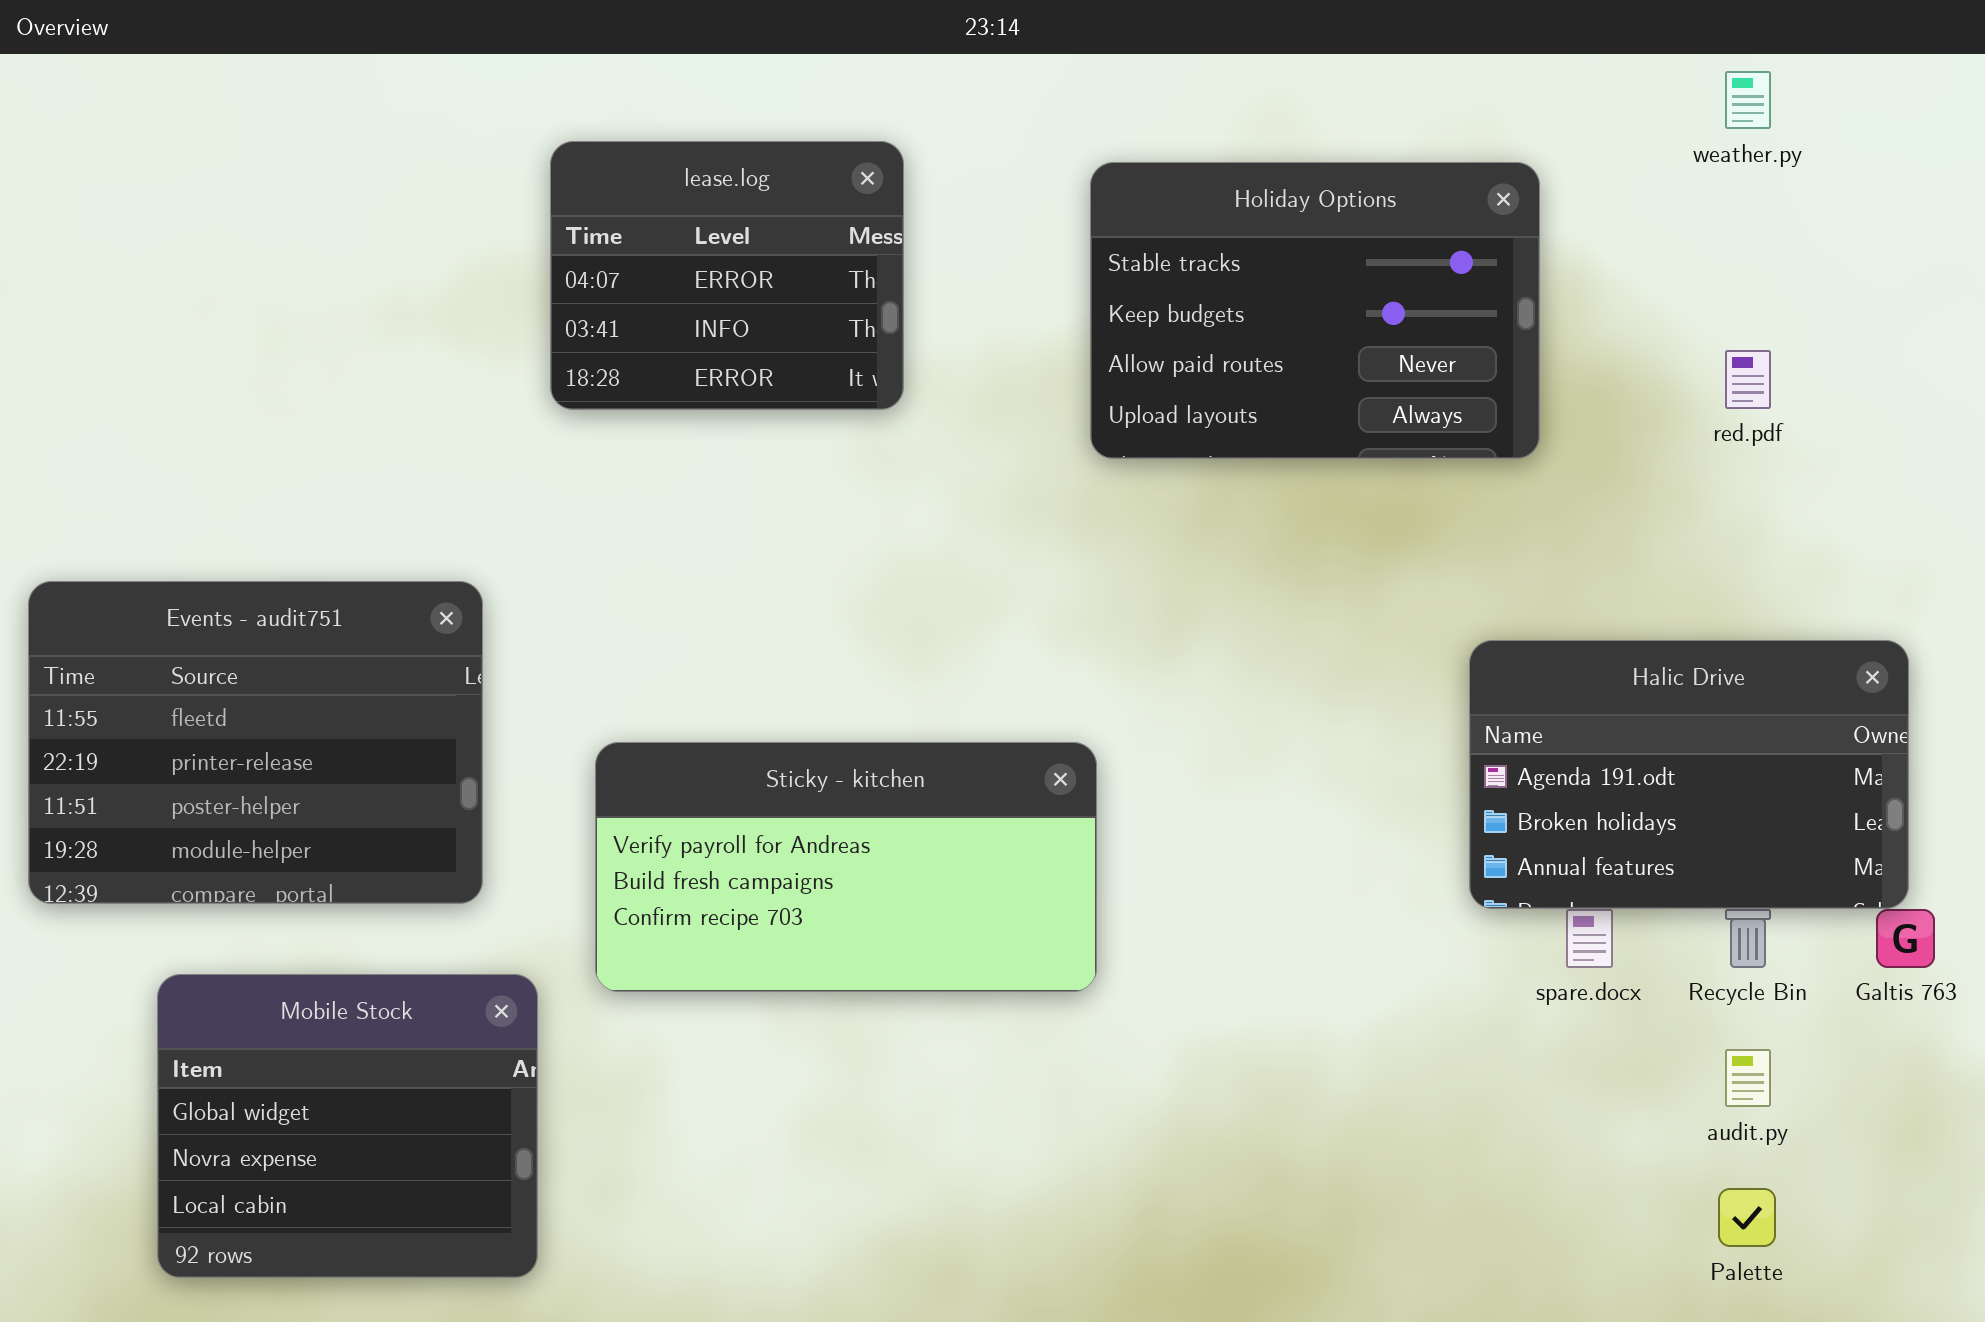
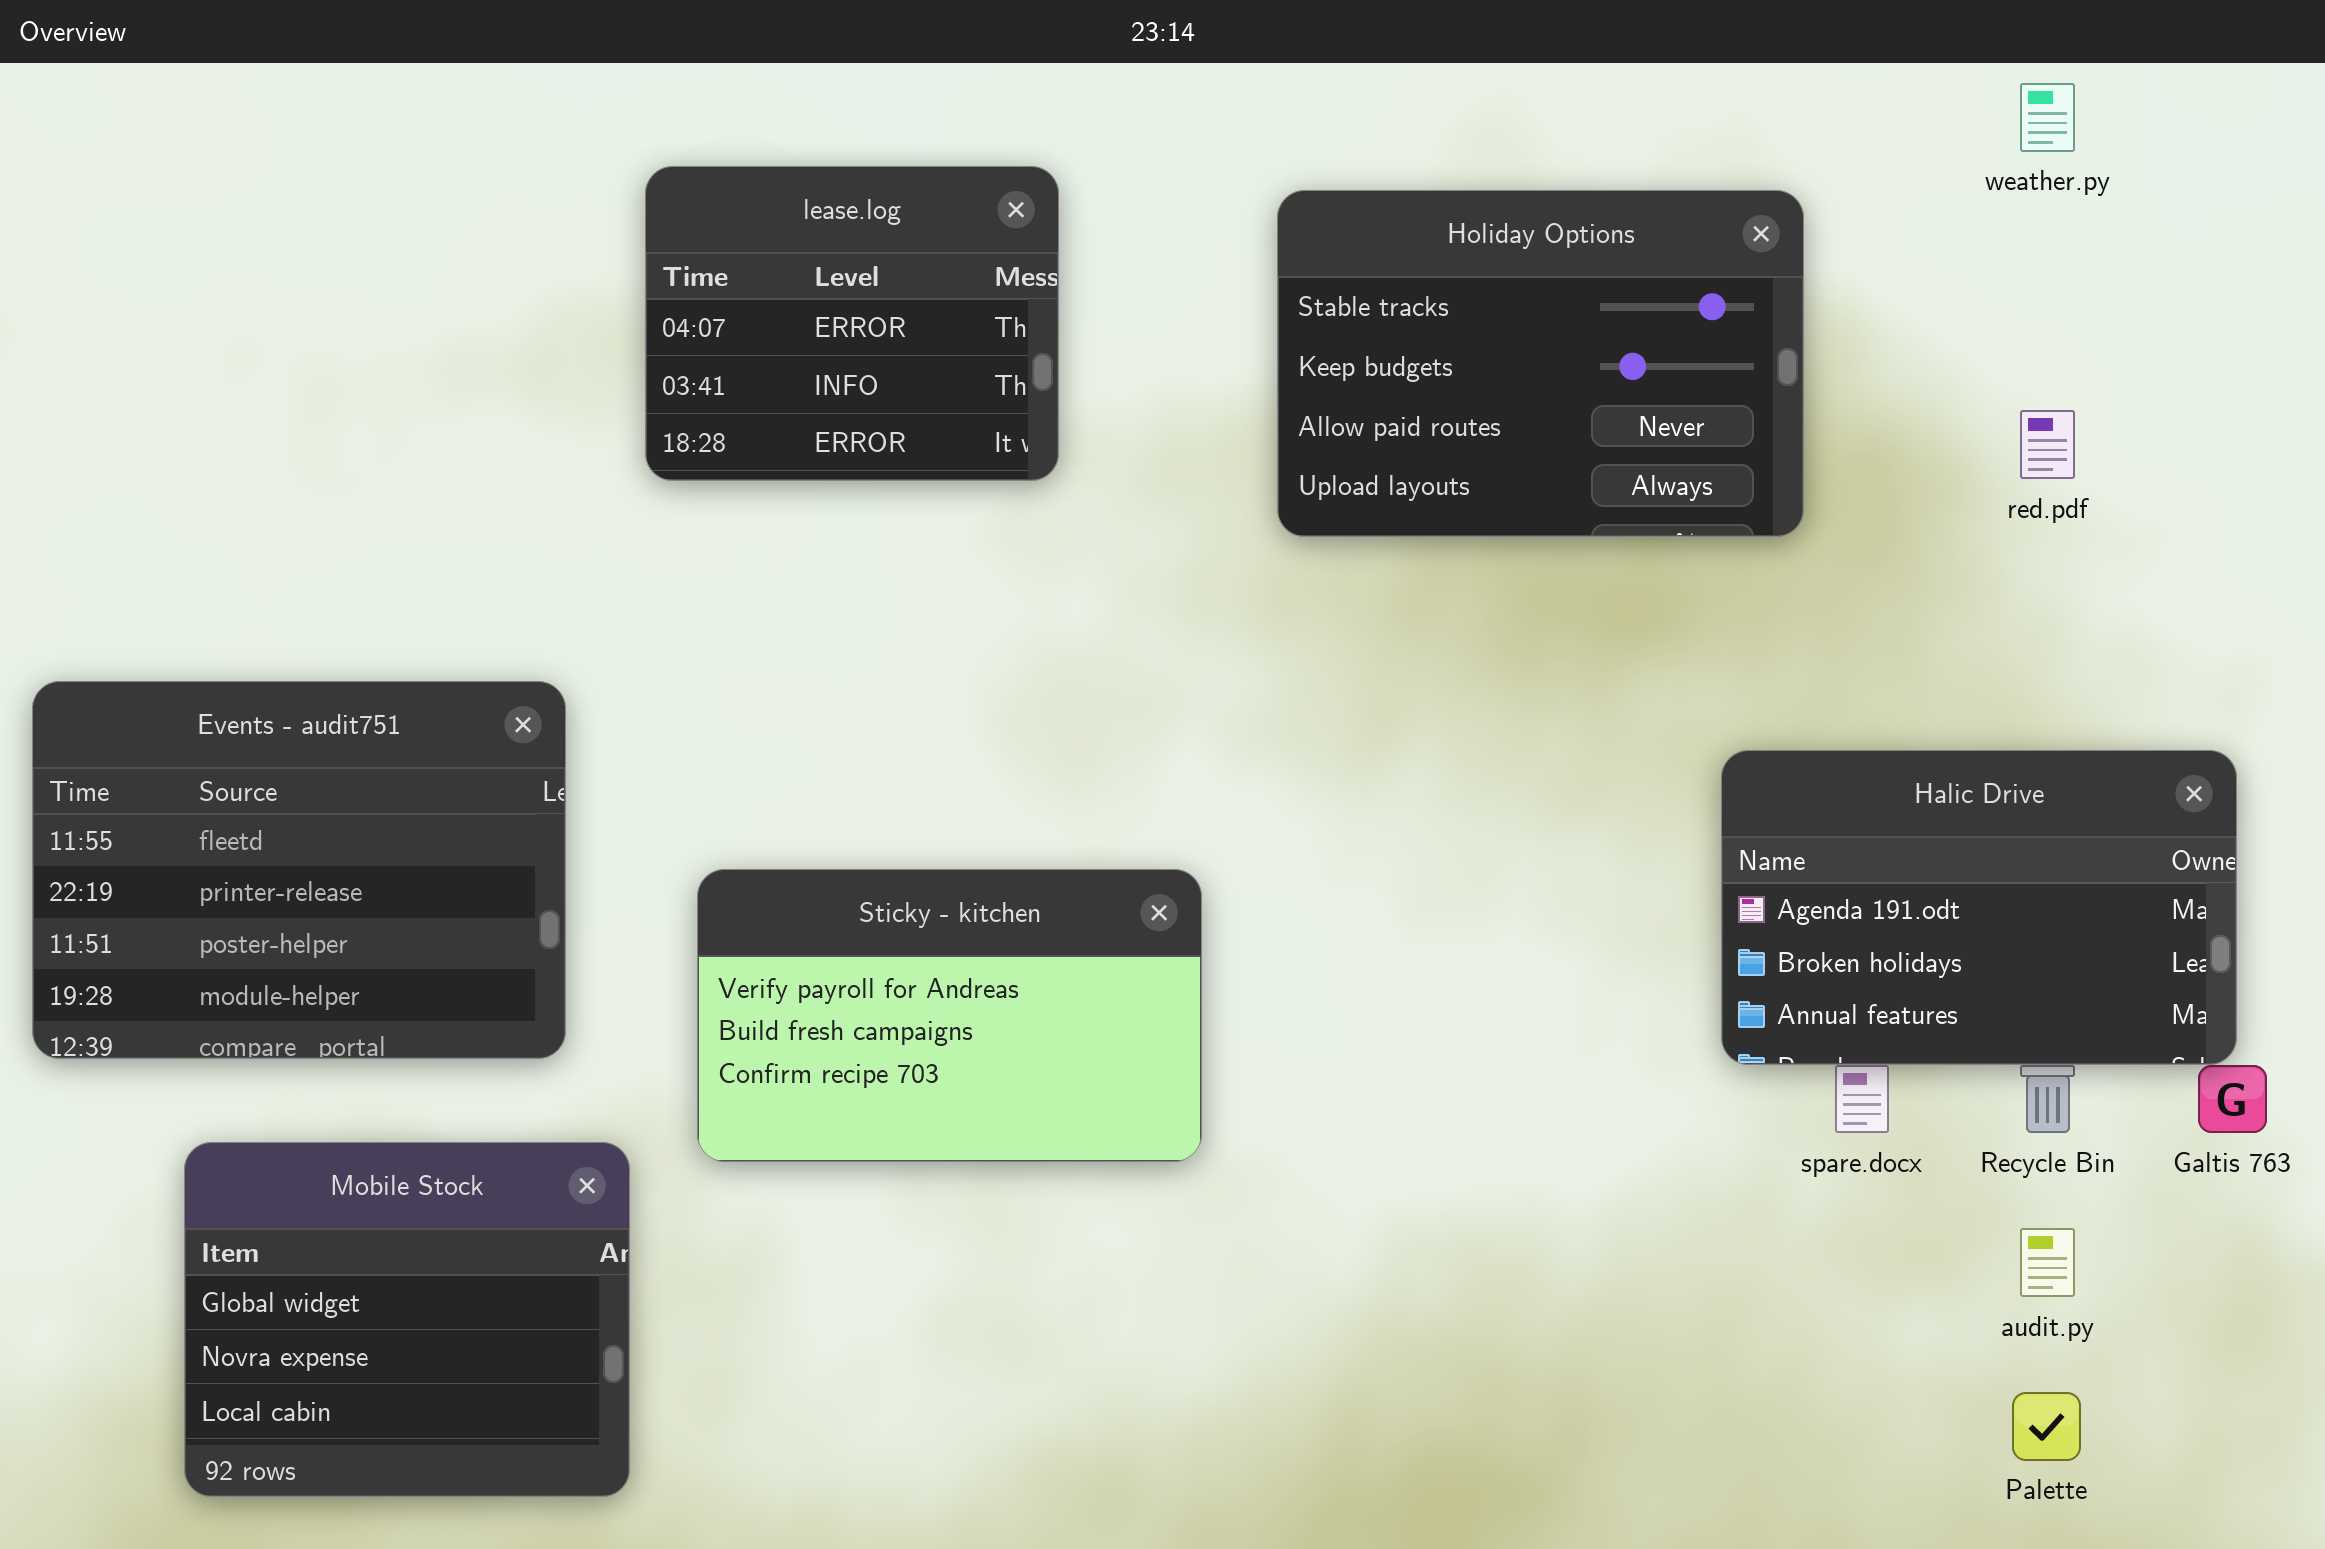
Sticky - kitchen: [595,742,1097,992] -> [697,869,1202,1162], resized

